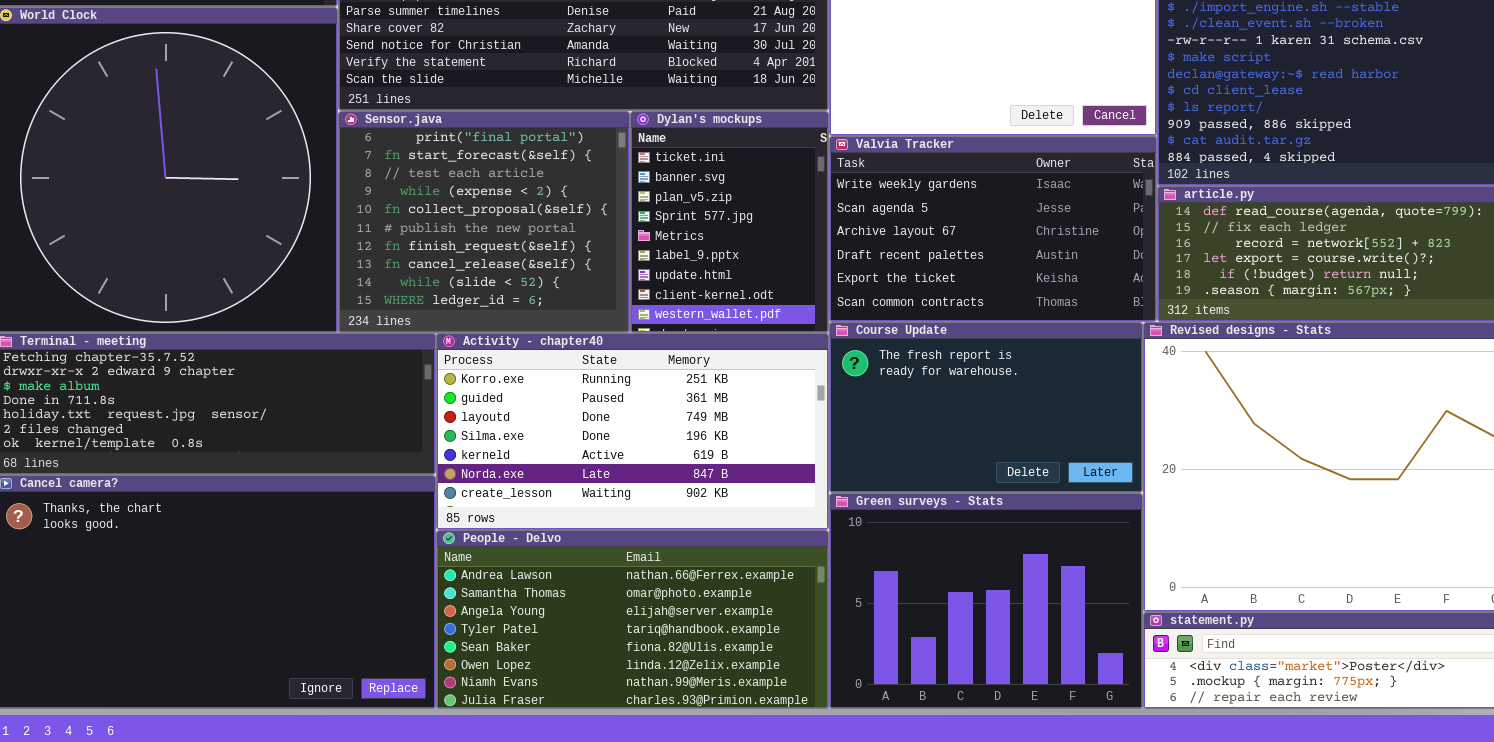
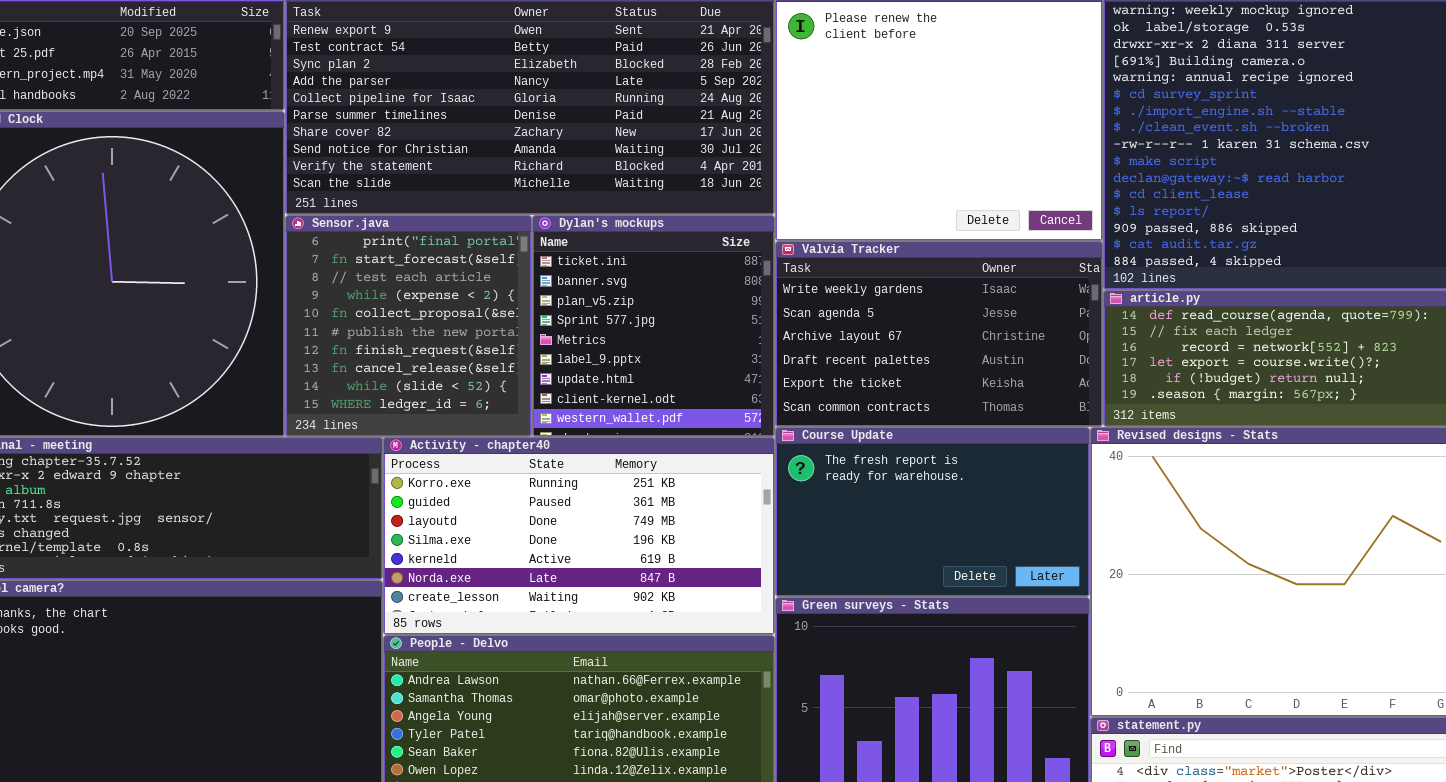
Sensor.java: [338,111,630,333] -> [285,215,532,437], resized
Dylan's mockups: [630,111,829,333] -> [532,215,775,437], resized

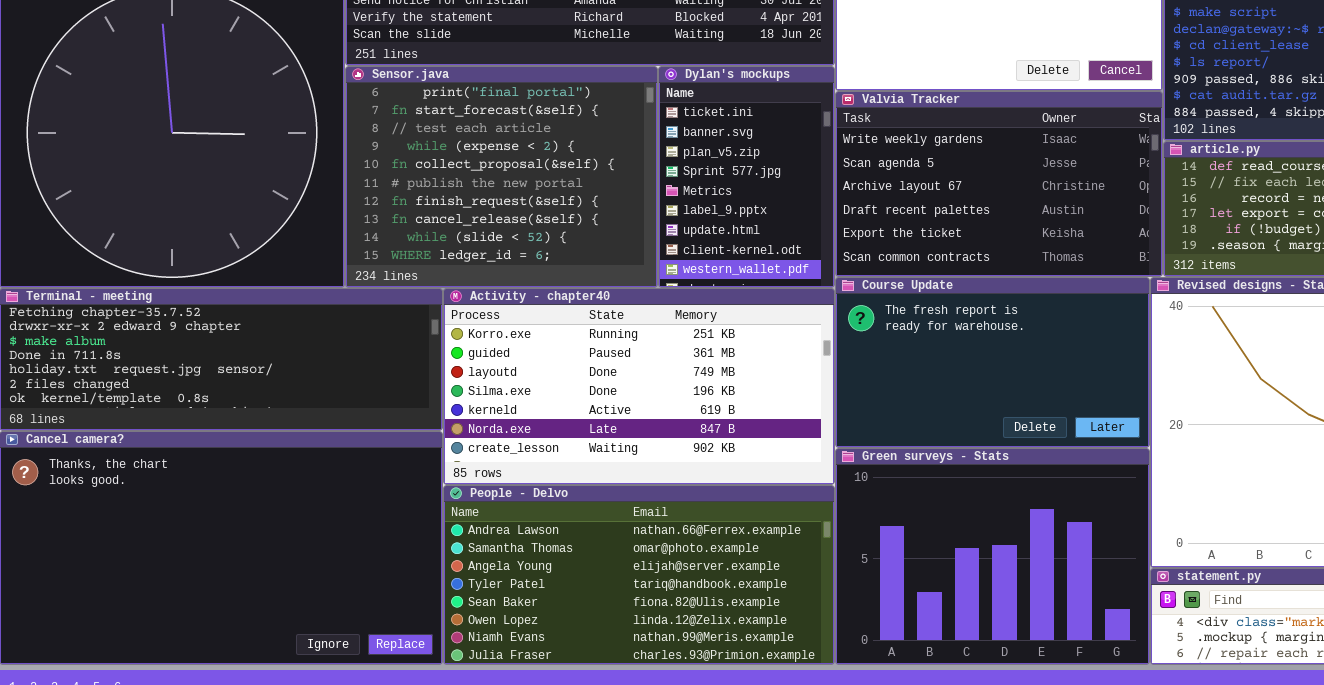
Sensor.java: [285,215,532,437] -> [345,66,658,288], resized
Dylan's mockups: [532,215,775,437] -> [658,66,835,288], resized

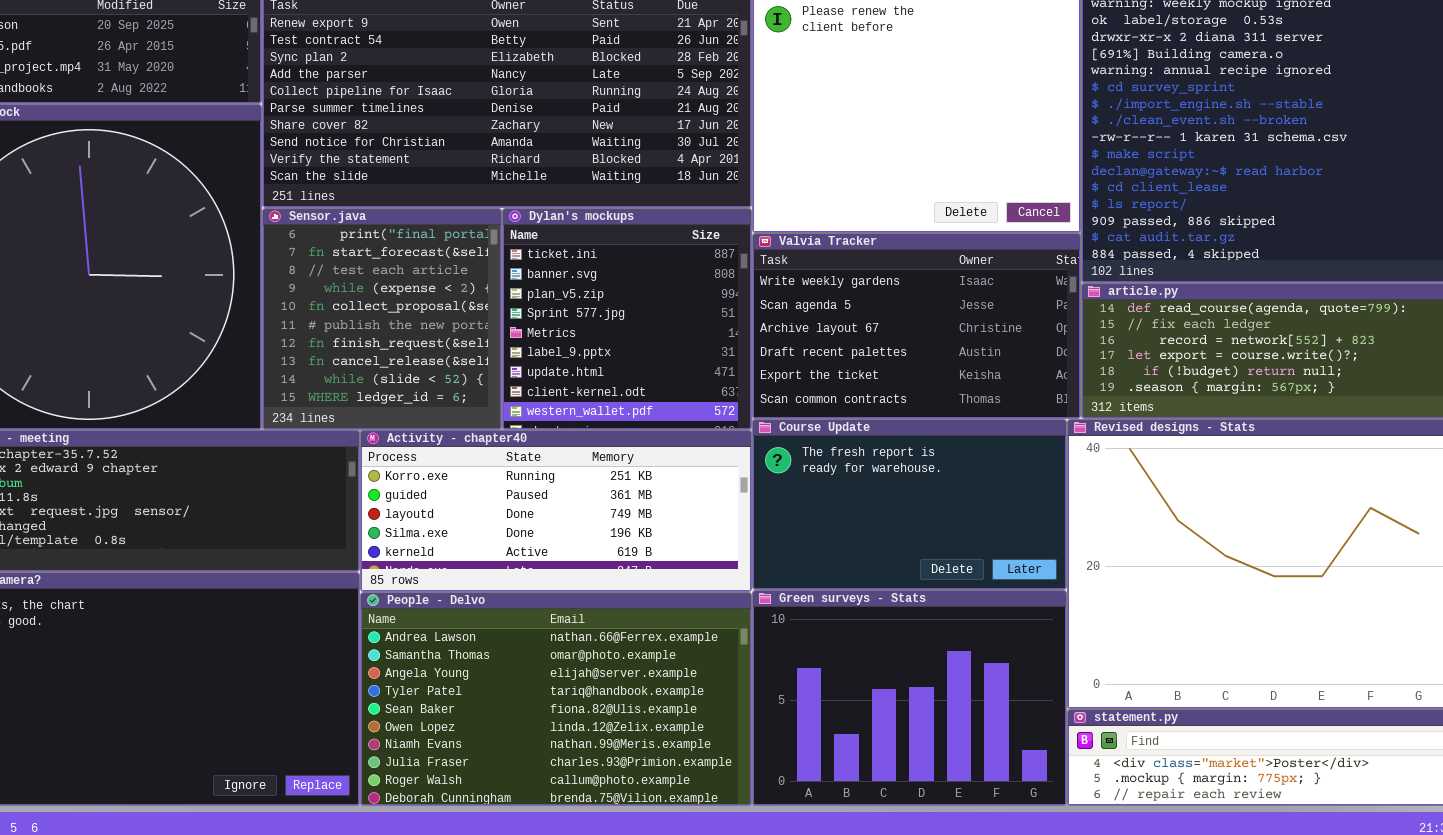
Sensor.java: [345,66,658,288] -> [262,208,502,430], resized
Dylan's mockups: [658,66,835,288] -> [502,208,752,430], resized
Activity - chapter40: [443,288,835,485] -> [360,430,752,592], resized
People - Delvo: [443,485,835,665] -> [360,592,752,806], resized

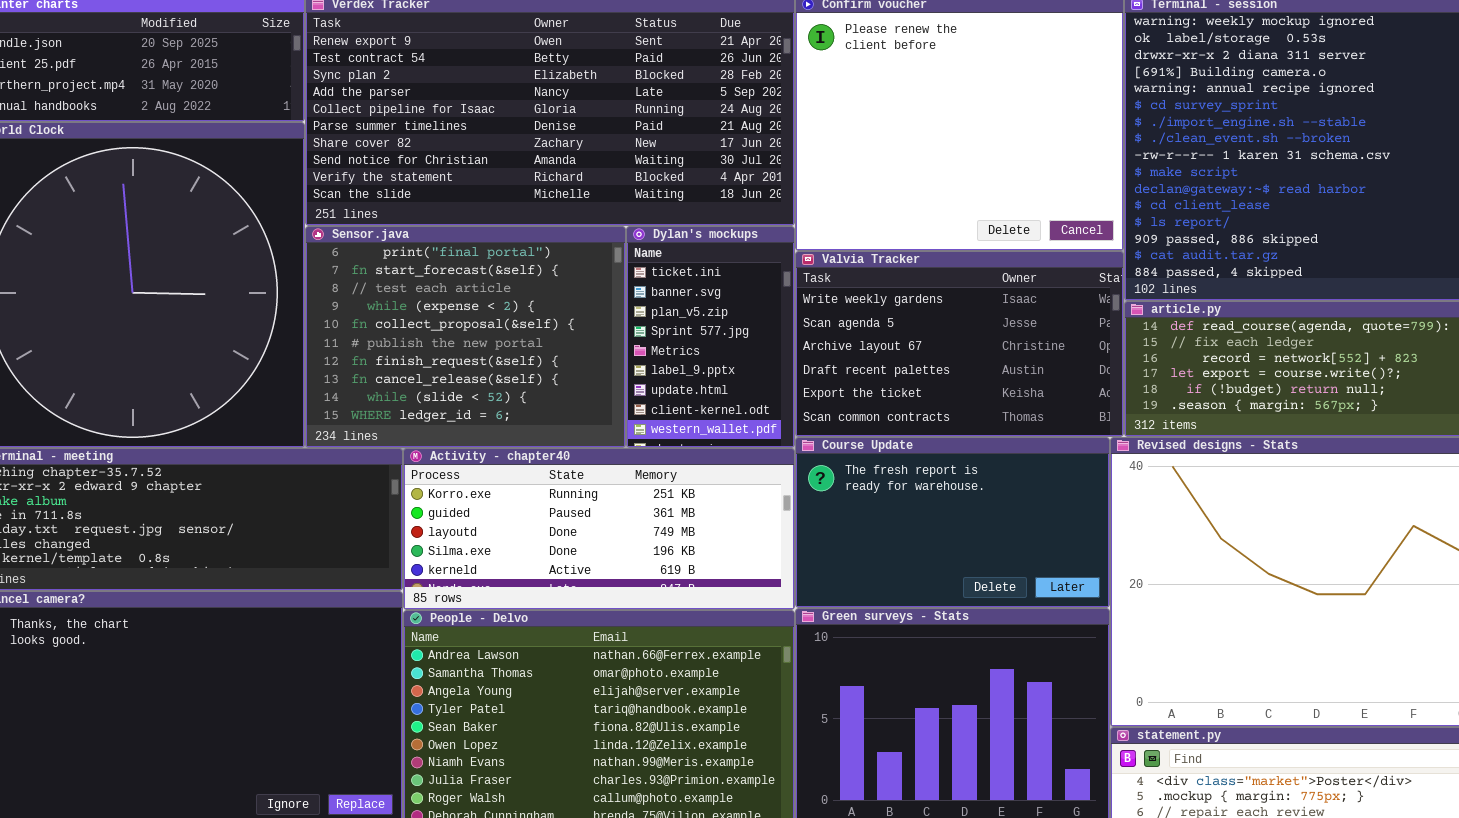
Sensor.java: [262,208,502,430] -> [305,226,626,448], resized
Dylan's mockups: [502,208,752,430] -> [626,226,795,448], resized

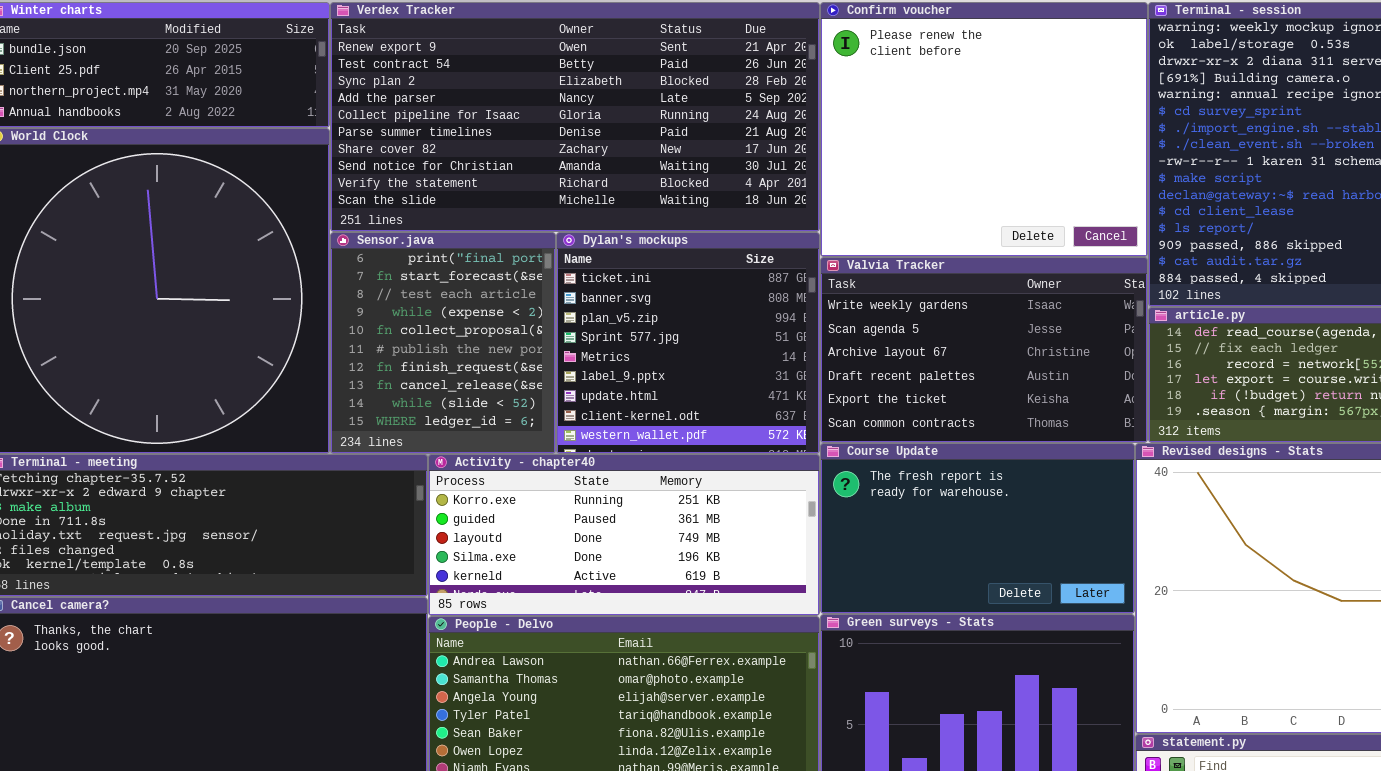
Sensor.java: [305,226,626,448] -> [330,232,556,454], resized
Dylan's mockups: [626,226,795,448] -> [556,232,820,454], resized

